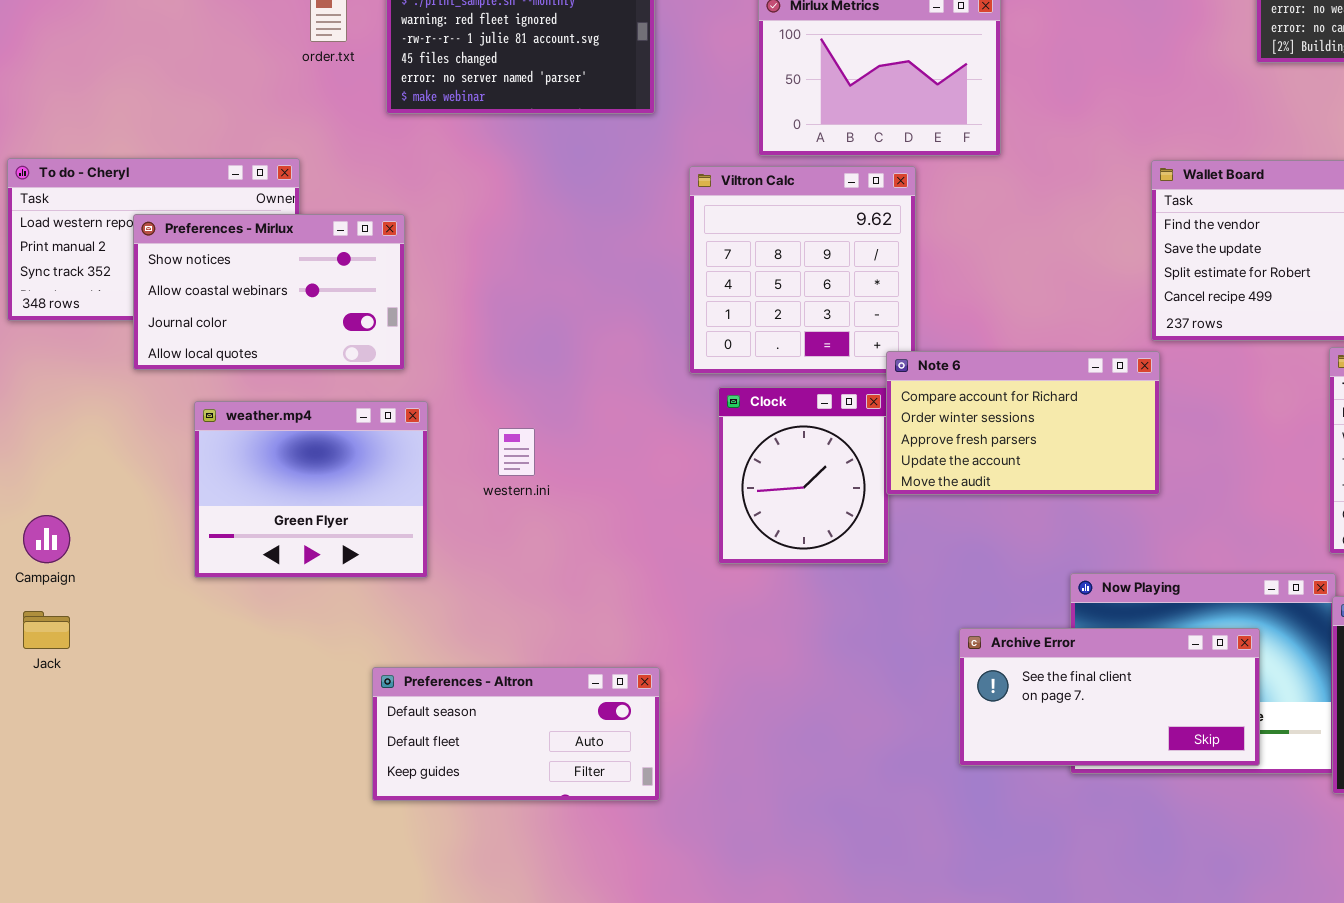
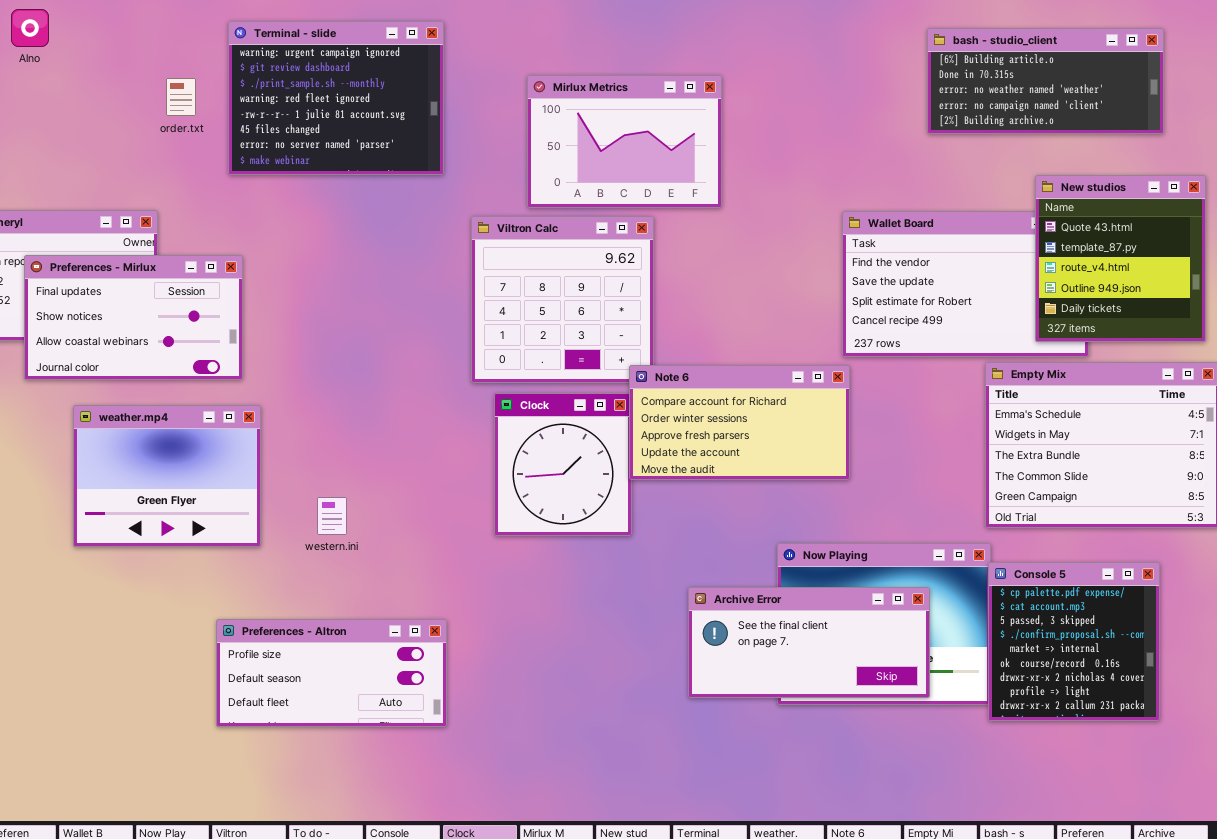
Preferences - Mirlux: [133,214,405,370] -> [24,255,243,380], scrolled up 1 row
western.ini: [498,428,535,476] -> [317,497,347,535], moved
Preferences - Altron: [372,667,660,801] -> [216,619,447,727], scrolled up 1 row

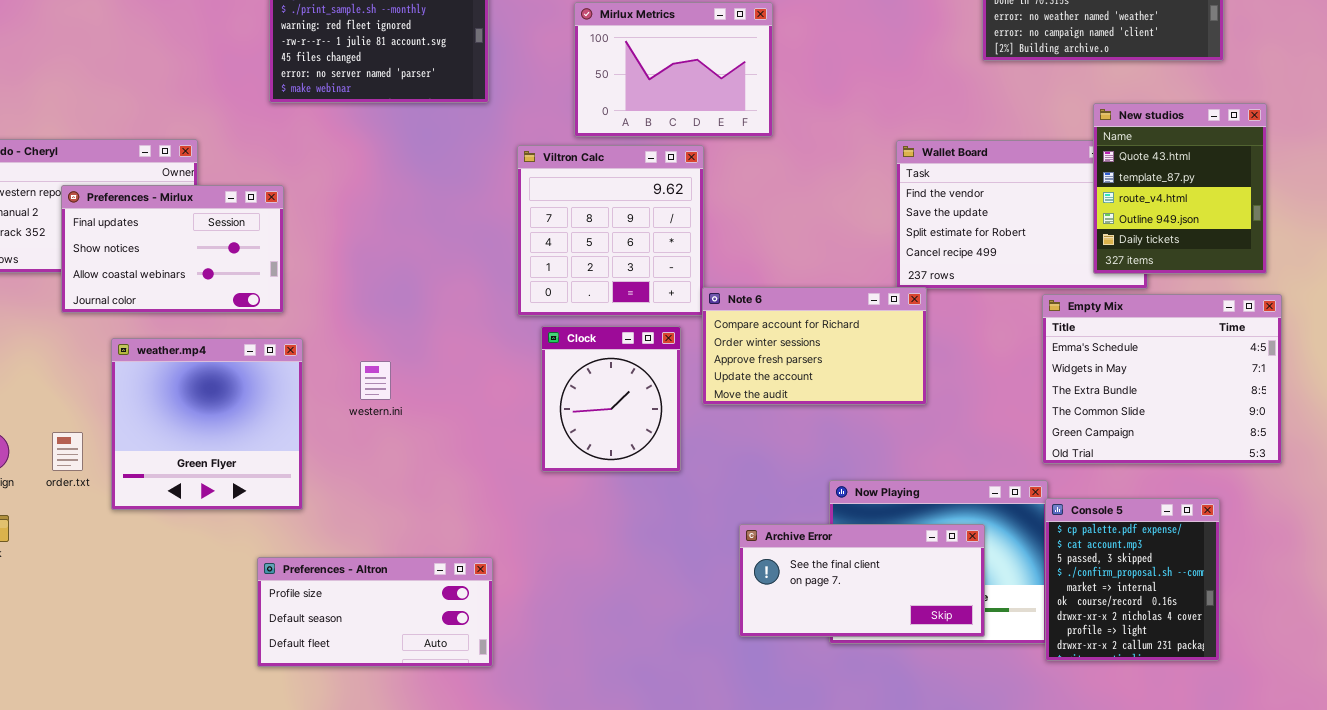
order.txt: [166,78,196,116] -> [52,432,83,471], moved
Note 6: [629,365,850,480] -> [702,287,927,405], moved
weather.mp4: [73,405,261,547] -> [111,338,303,510], resized
western.ini: [317,497,347,535] -> [360,361,391,400], moved

